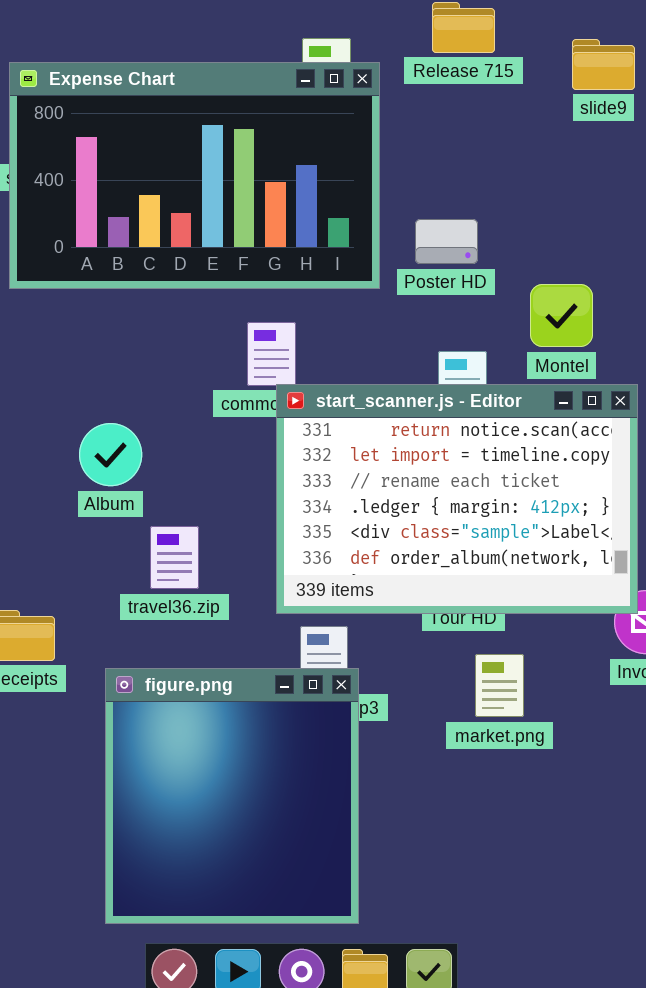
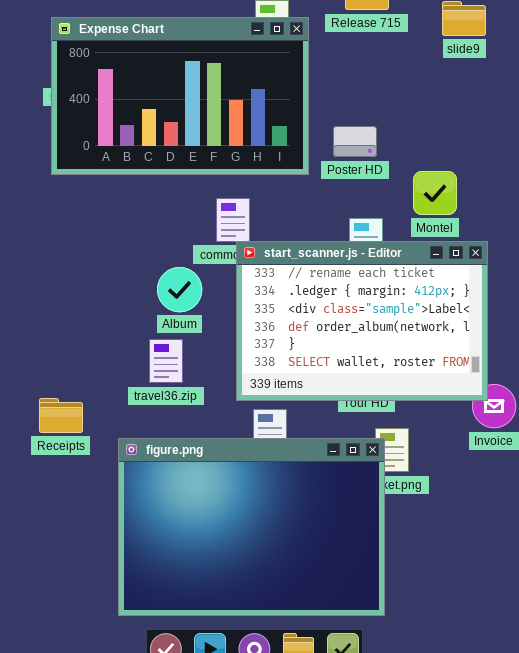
start_scanner.js - Editor: [276,384,638,614] -> [236,241,488,401], scrolled down 2 rows
Album: [79,423,142,486] -> [157,267,202,312], moved
figure.png: [105,668,359,924] -> [118,438,385,616], resized

